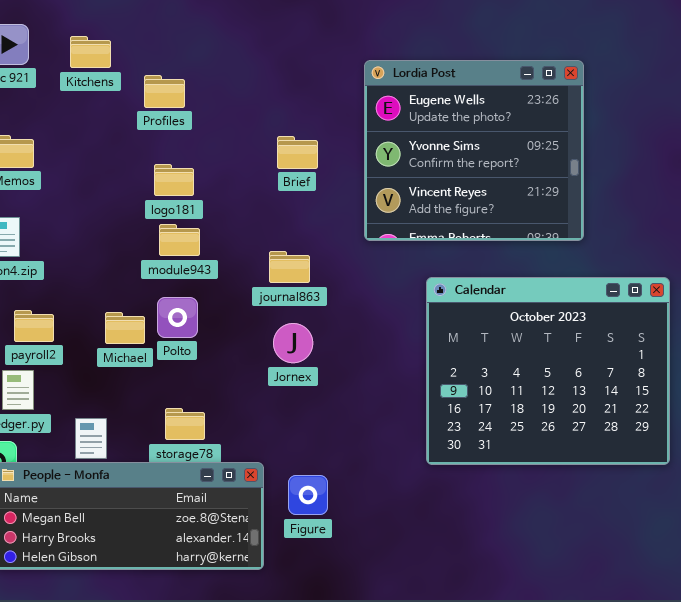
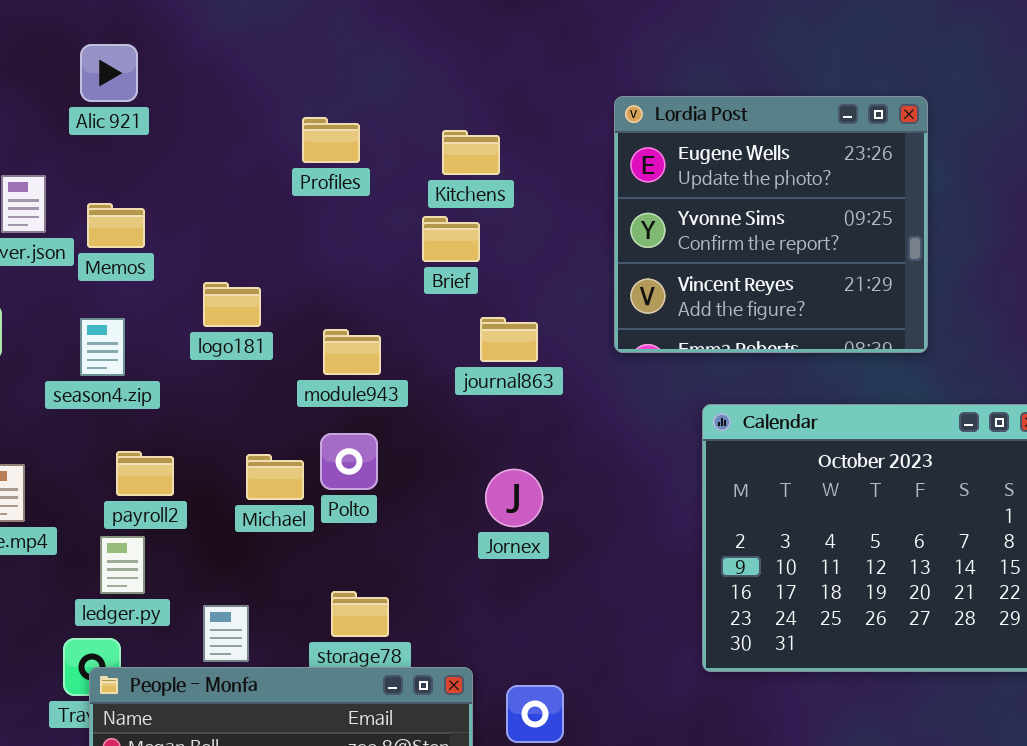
Kitchens: [70,36,111,68] -> [442,130,500,175], moved
Brief: [277,136,318,169] -> [422,216,480,262], moved
logo181: [154,164,194,196] -> [203,282,261,327], moved
journal863: [269,251,310,283] -> [480,317,538,362], moved

